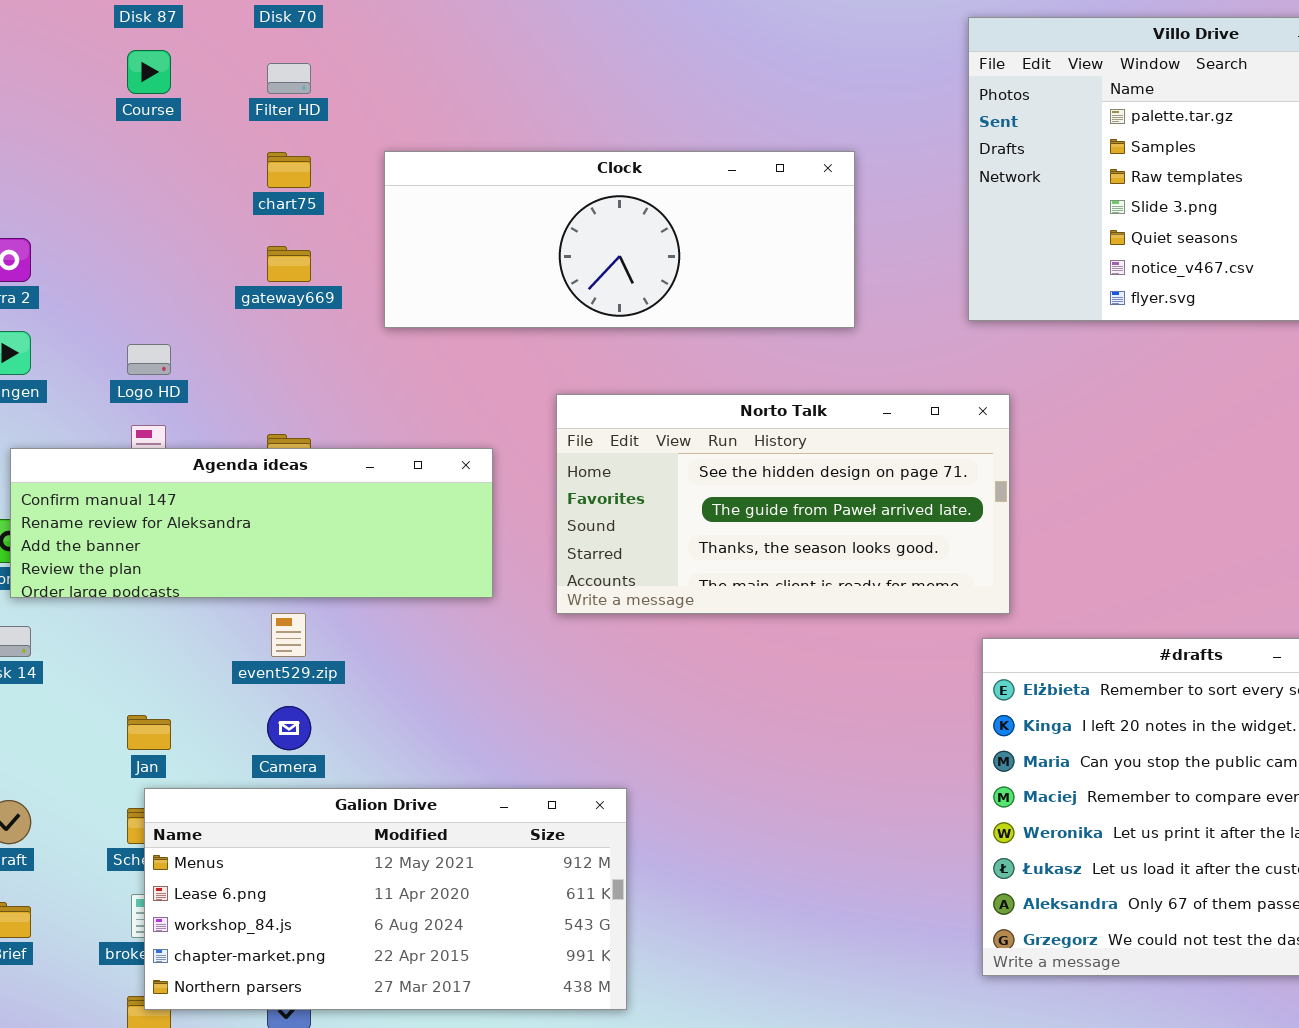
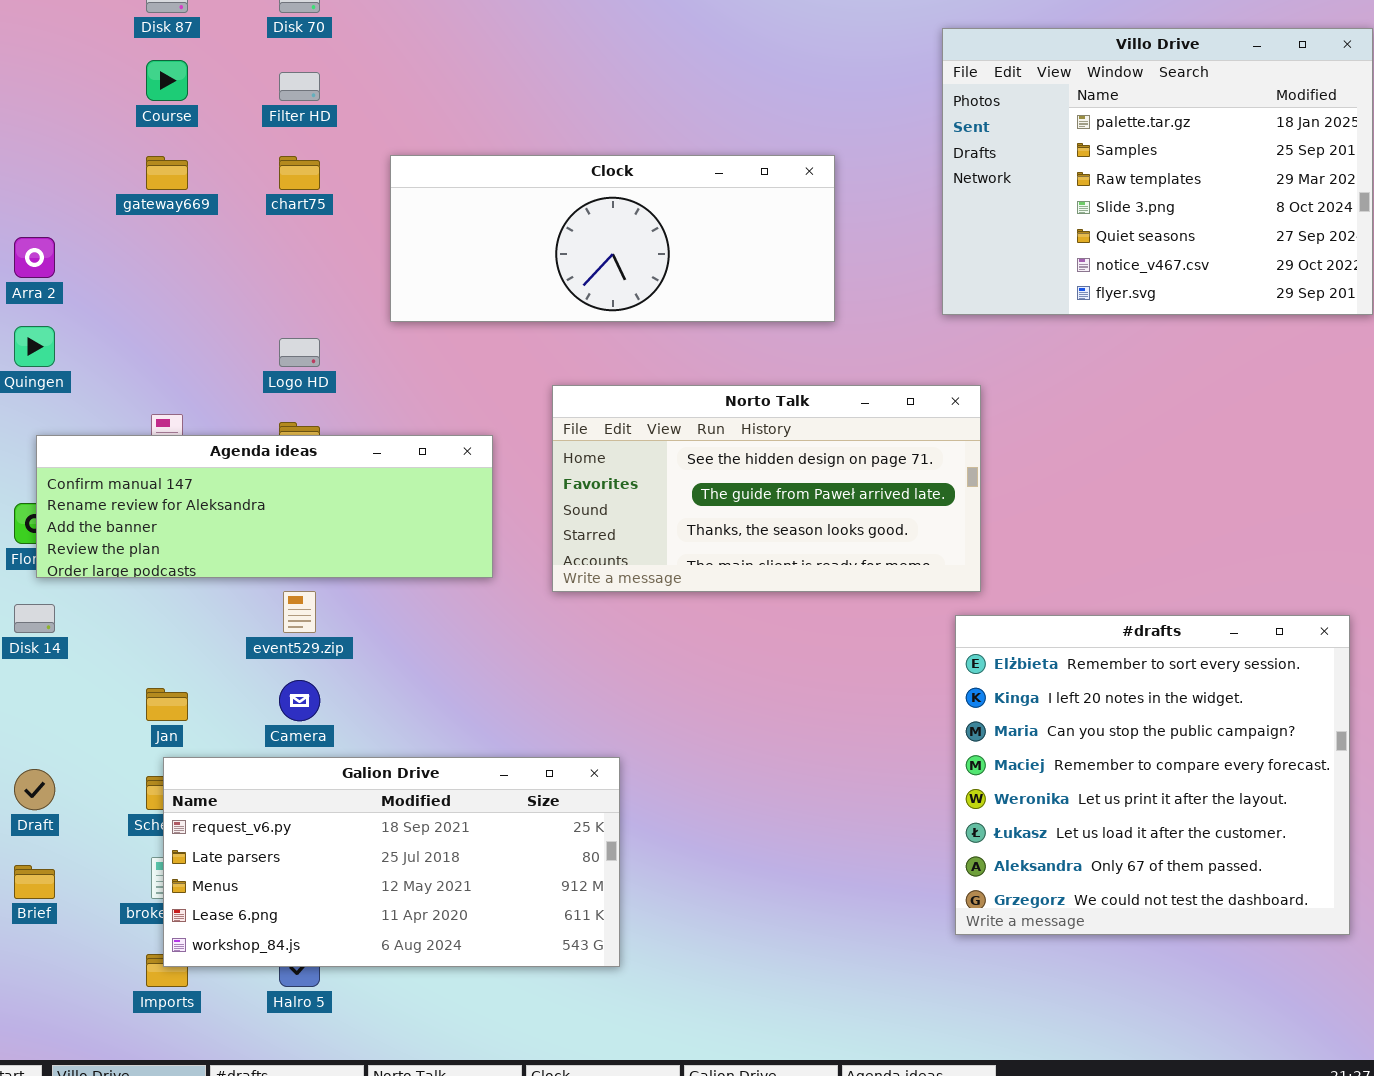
gateway669: [267,246,311,282] -> [146,156,188,190], moved
Logo HD: [127,344,171,375] -> [279,338,320,367], moved
Galion Drive: [144,788,627,1010] -> [163,757,620,967], scrolled up 2 rows

